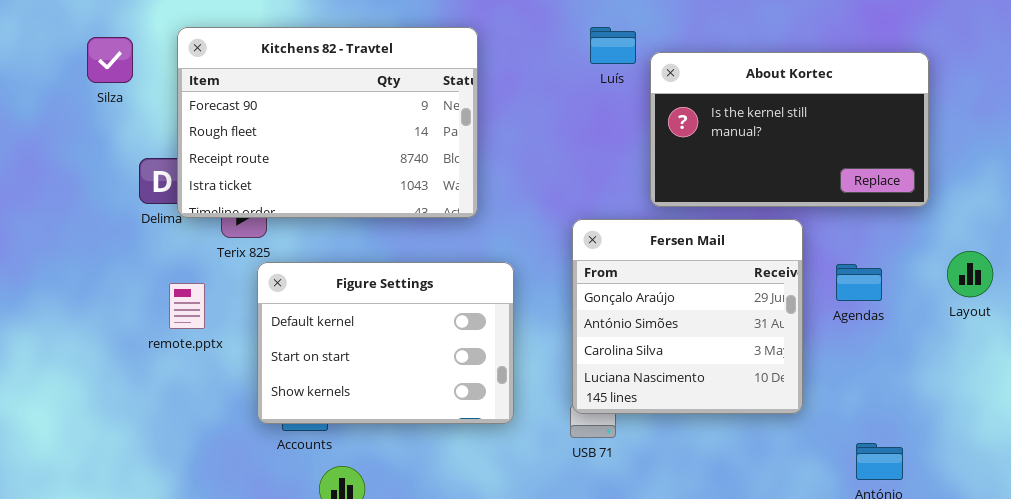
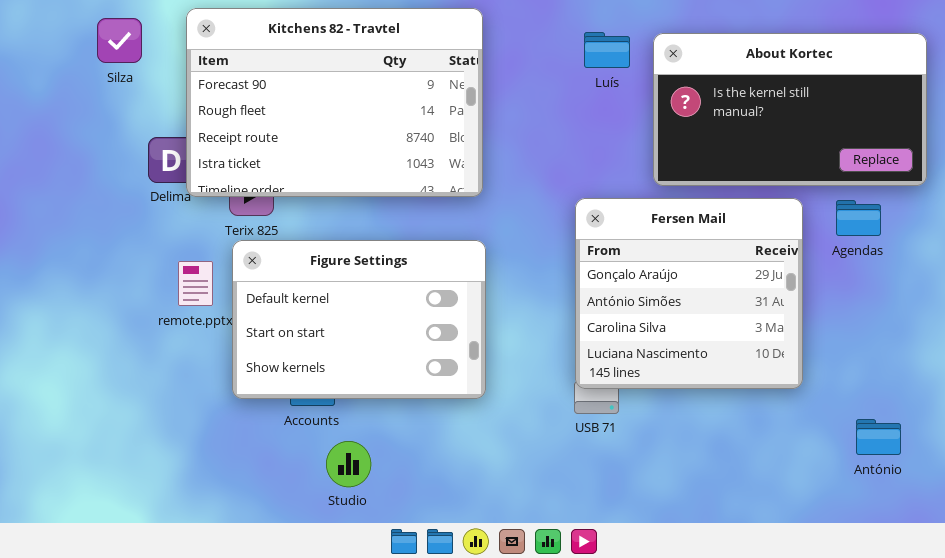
Luís: [590,27,636,64] -> [584,32,630,68], moved
Figure Settings: [257,262,514,424] -> [232,240,486,399], moved
Agendas: [836,264,882,301] -> [836,200,881,236], moved

